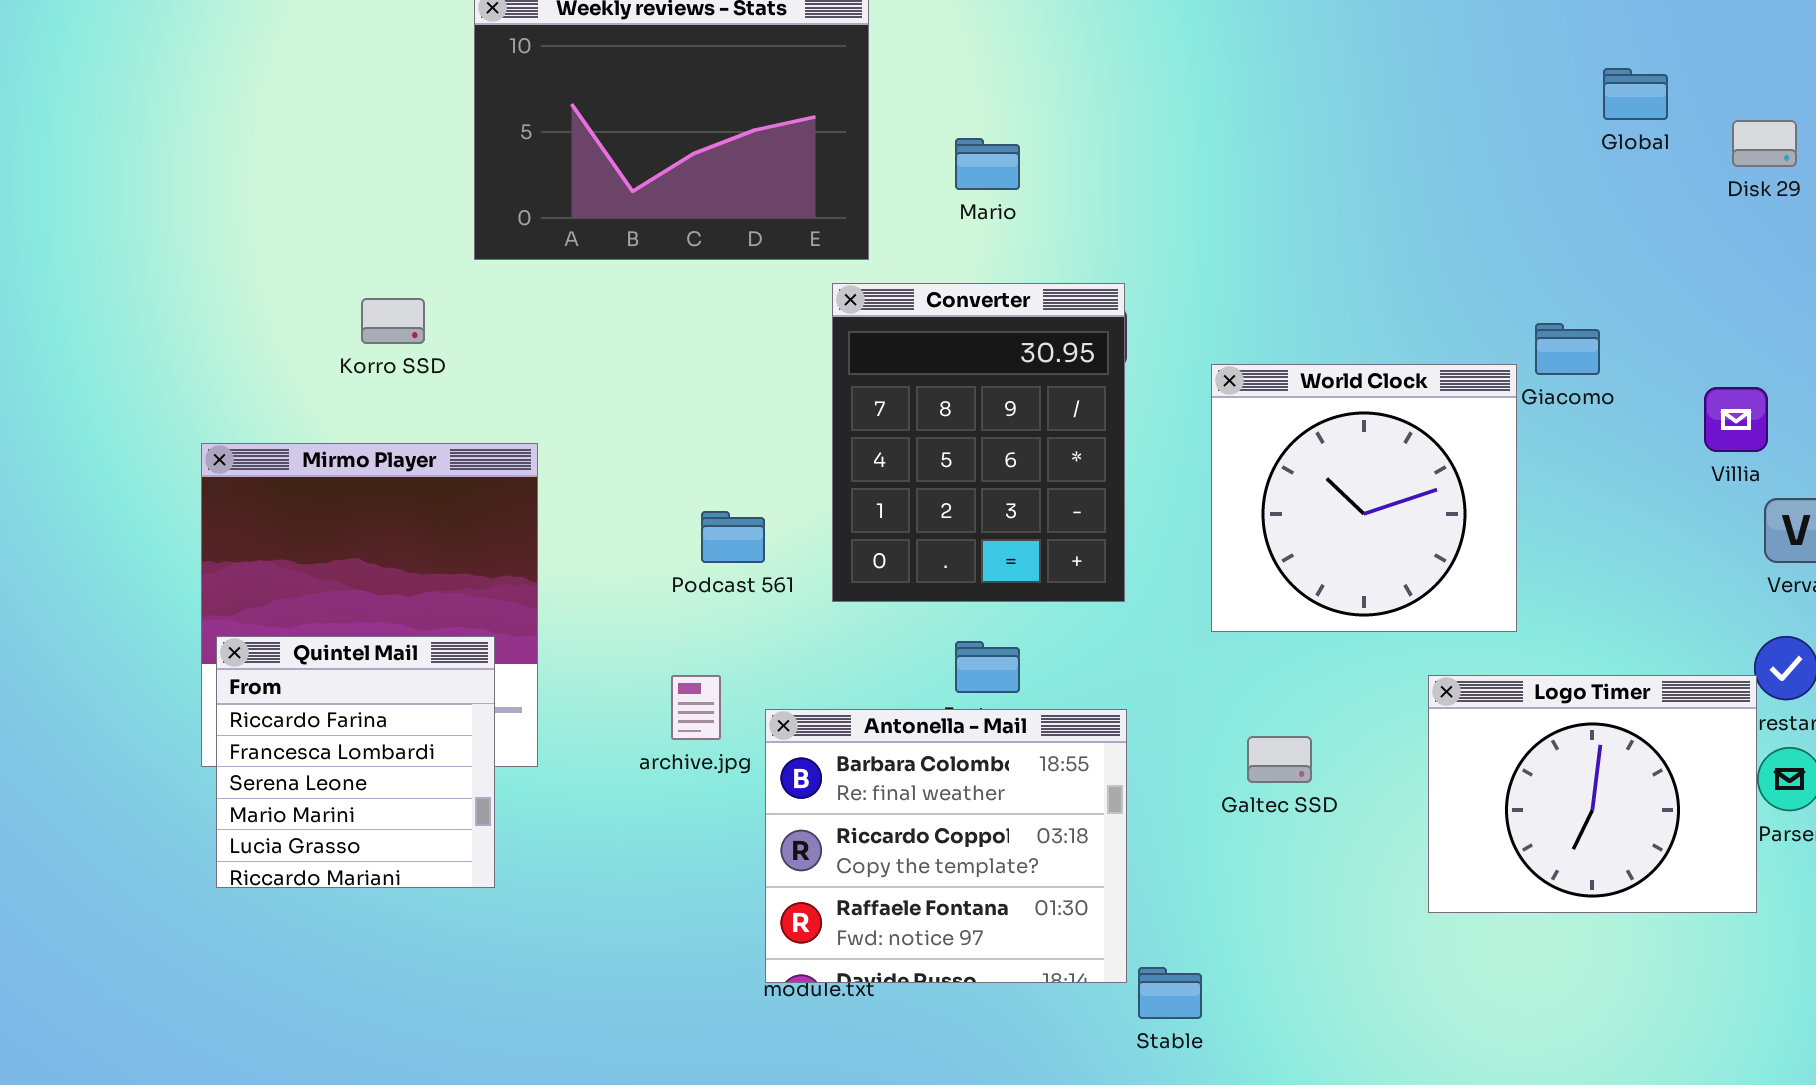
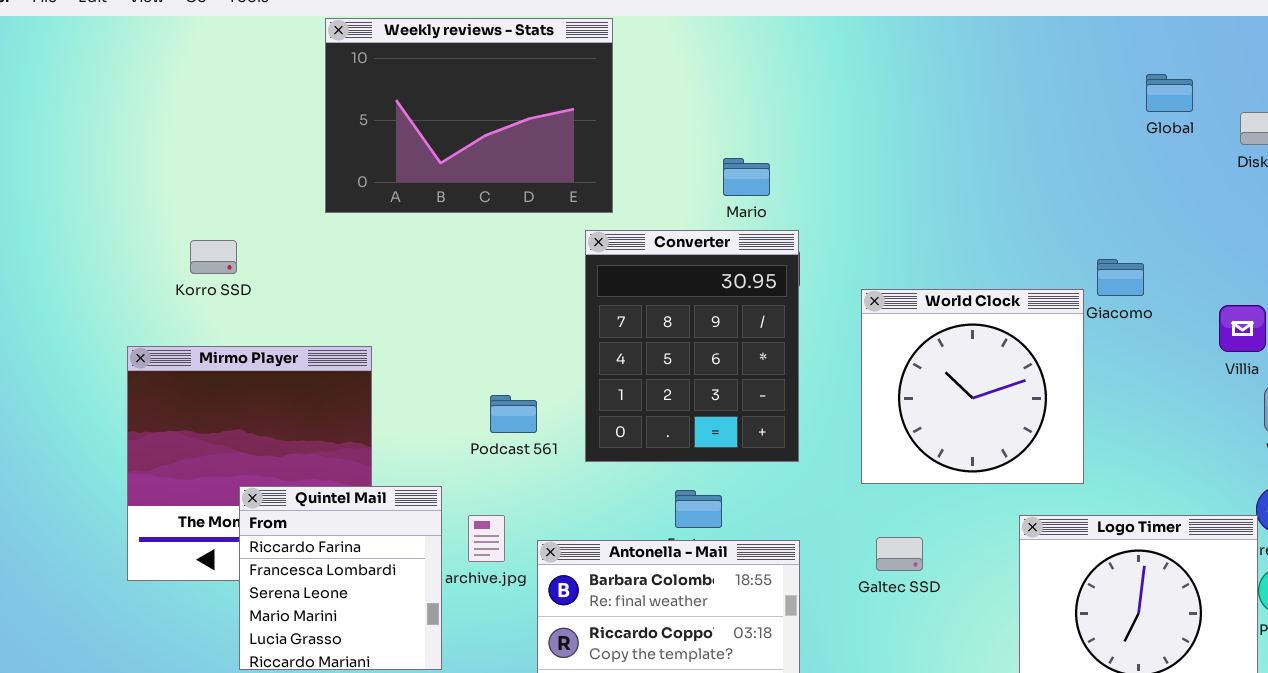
Mario: [955,138,1020,190] -> [723,158,770,196], moved
Korro SSD: [361,298,425,344] -> [190,240,237,274], moved
Quintel Mail: [216,636,495,888] -> [239,486,442,670], moved
Galtec SSD: [1247,736,1312,783] -> [876,537,923,571], moved

